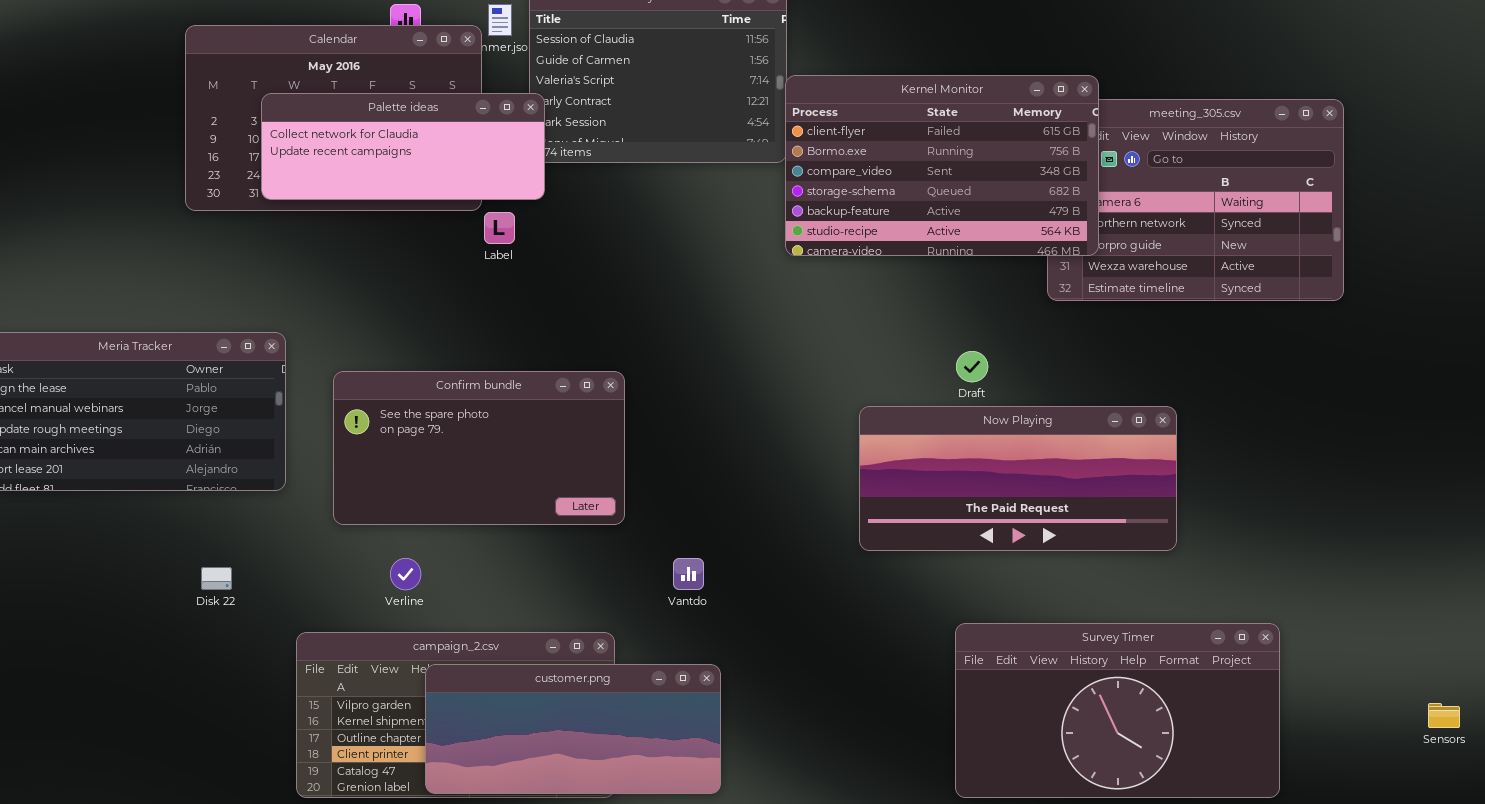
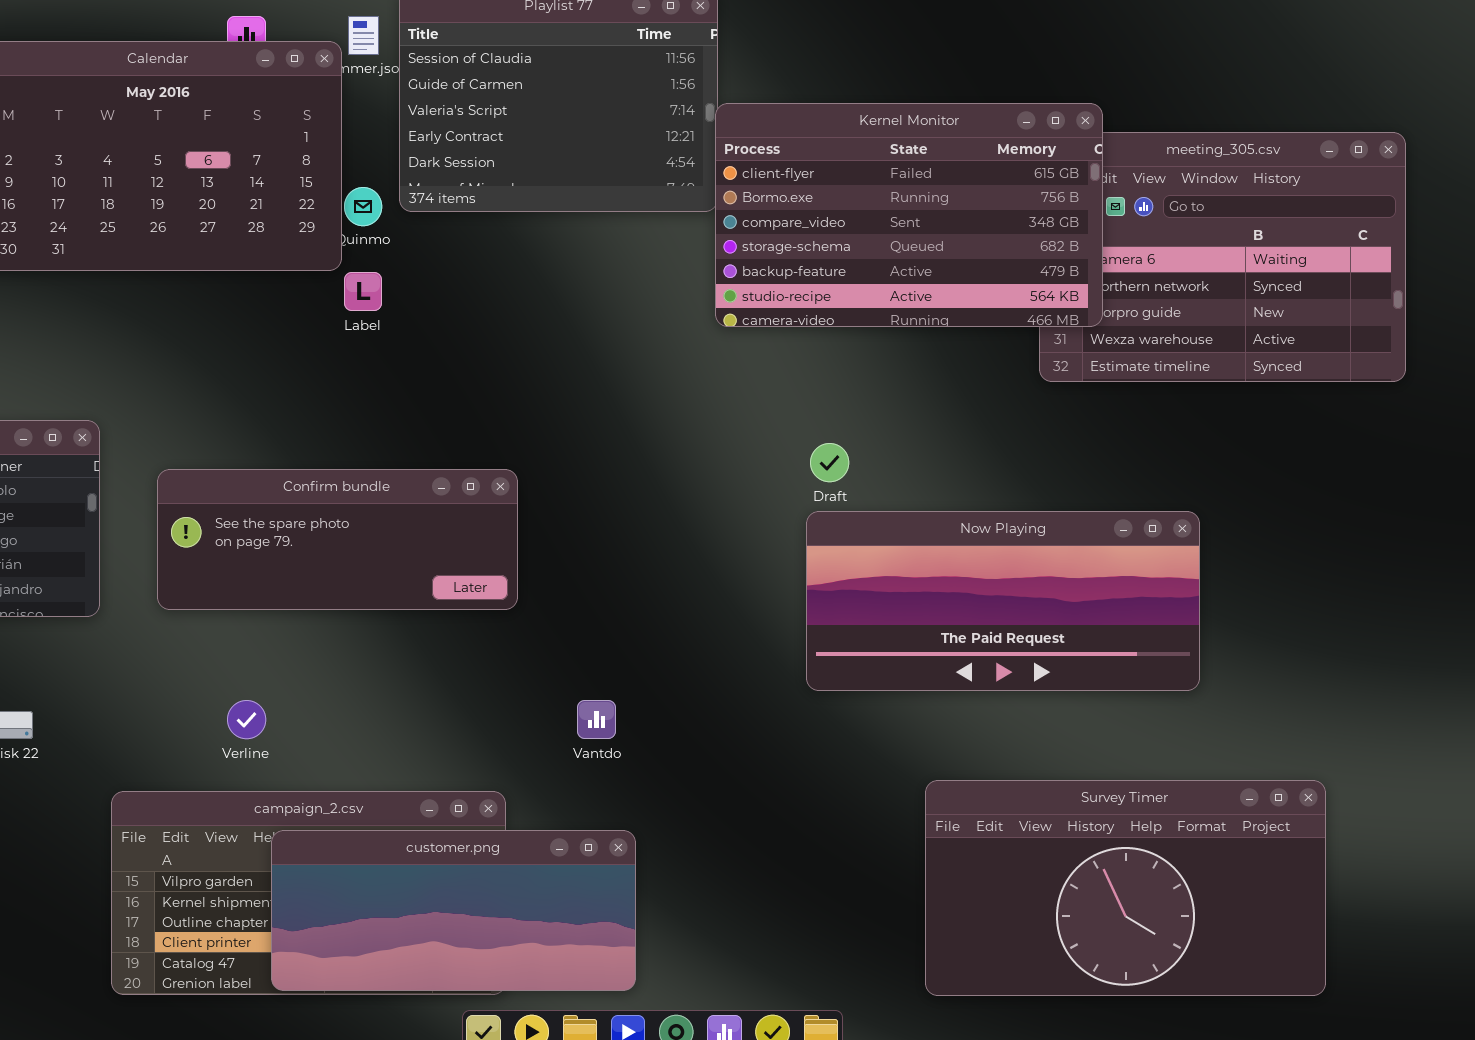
Palette ideas: [261,93,545,200] -> none, closed
Draft: [956,351,988,382] -> [810,443,849,482], moved
Confirm bundle: [333,371,625,525] -> [157,469,518,610], resized

